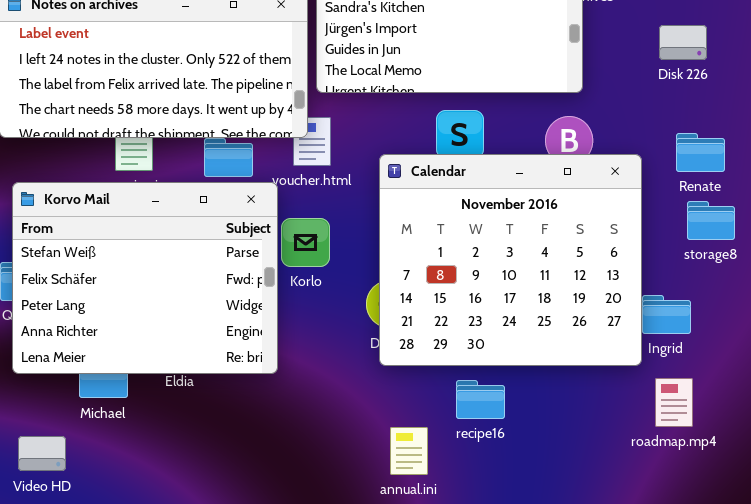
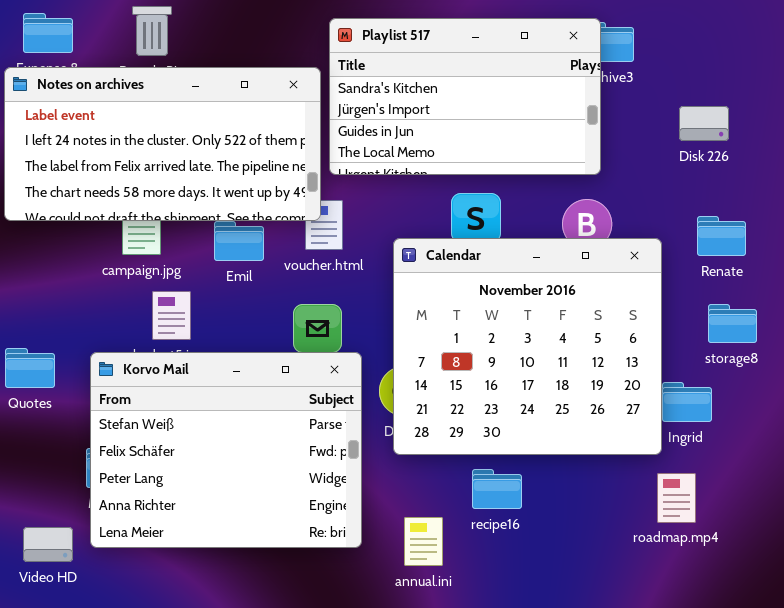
Korvo Mail: [12,182,278,374] -> [90,352,362,548], moved
storage8: [687,201,735,240] -> [708,304,757,343], moved
roadmap.mp4: [655,378,693,427] -> [657,473,696,523], moved

